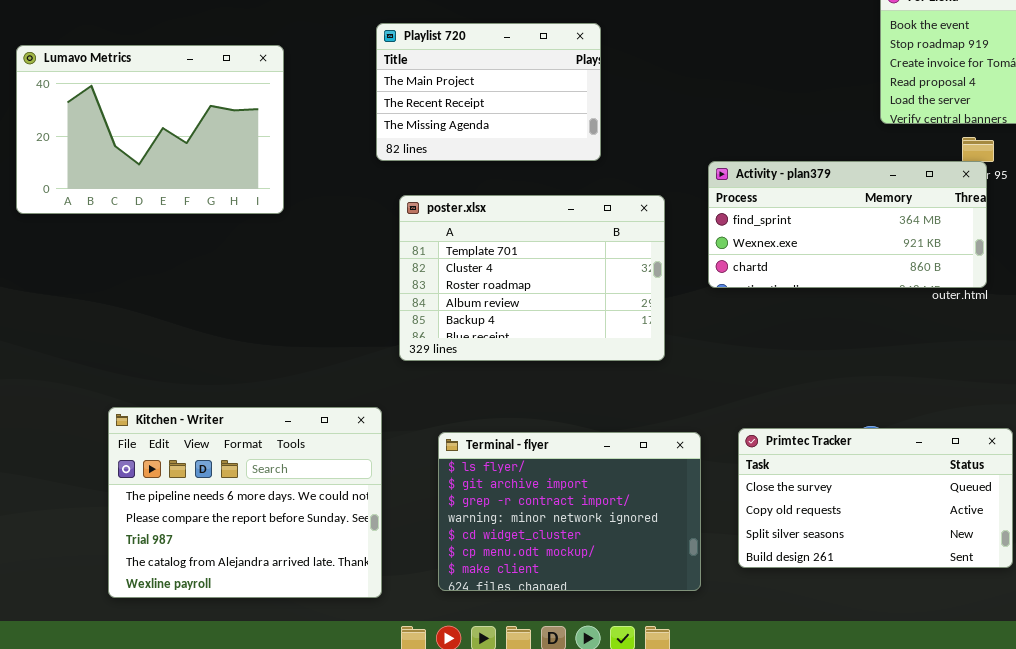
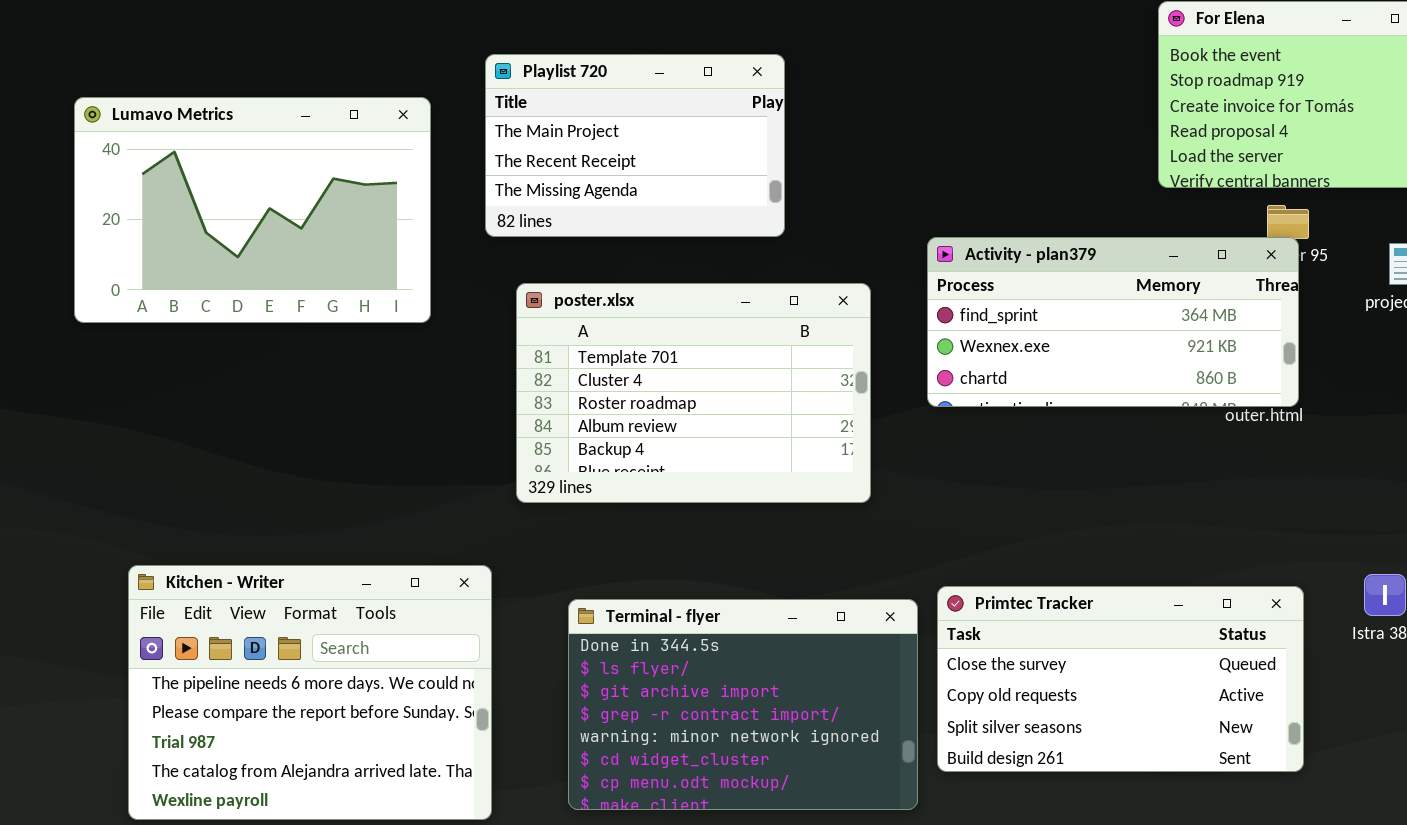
Lumavo Metrics: [16,45,284,214] -> [74,97,431,323], moved
Primtec Tracker: [738,428,1013,568] -> [937,586,1304,772], moved
Terminal - flyer: [438,432,701,591] -> [568,599,918,810], scrolled up 1 row

